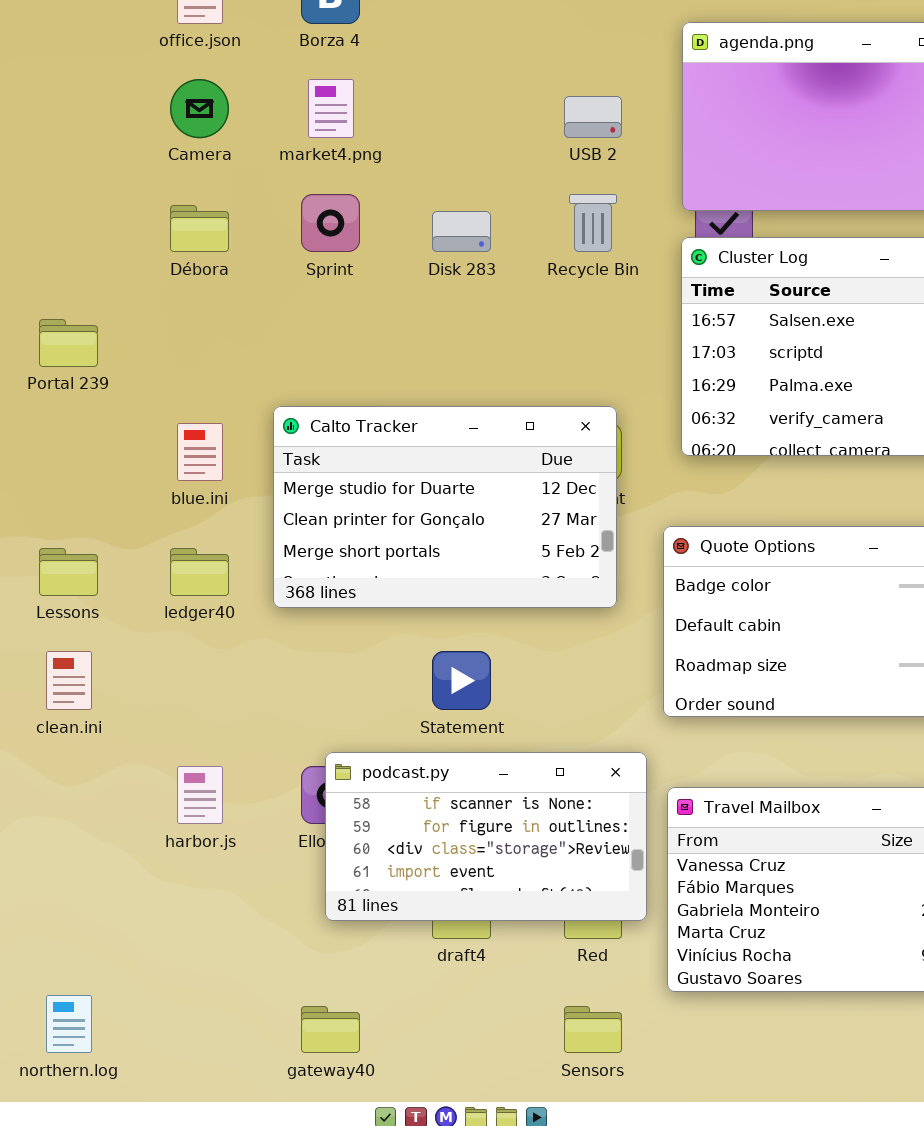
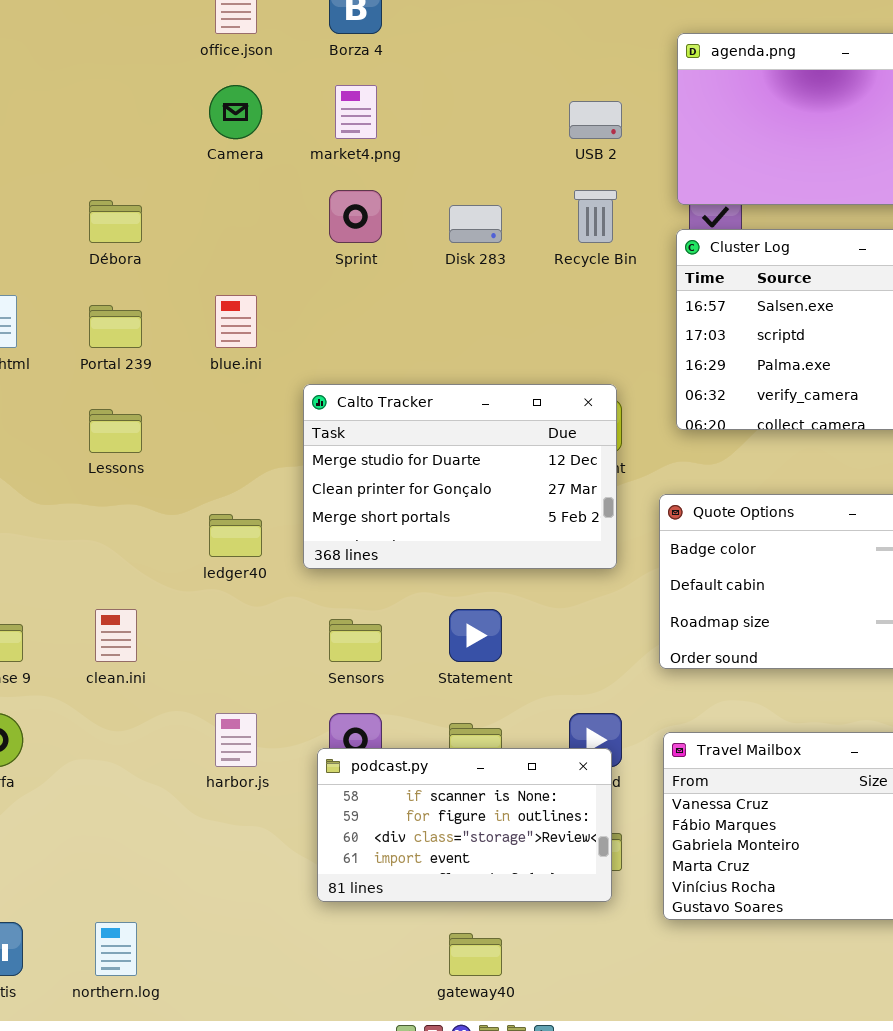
Débora: [170,205,229,252] -> [89,200,142,243], moved
blue.ini: [177,423,223,481] -> [215,295,257,348], moved
Lessons: [39,548,98,596] -> [89,409,142,453], moved
podcast.py: [325,752,647,921] -> [317,748,612,902], moved
gateway40: [301,1006,360,1053] -> [449,933,502,976], moved
Sensors: [564,1006,622,1053] -> [329,619,382,662], moved

